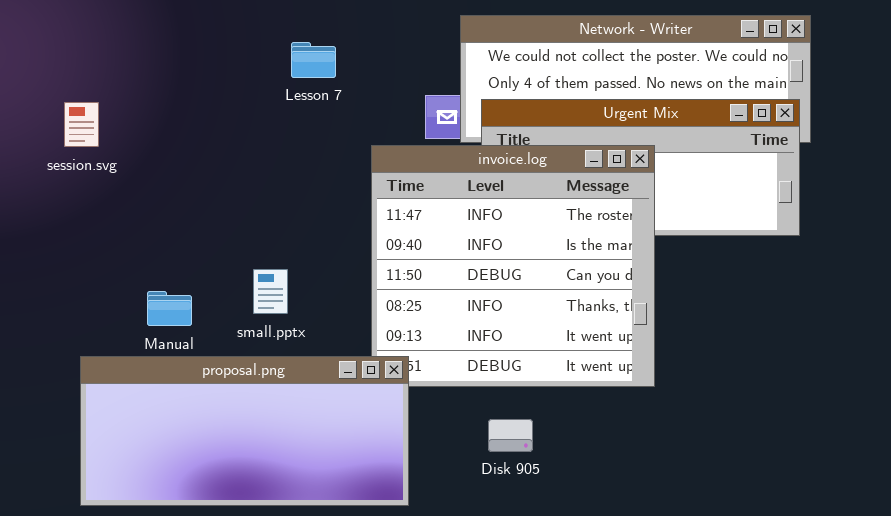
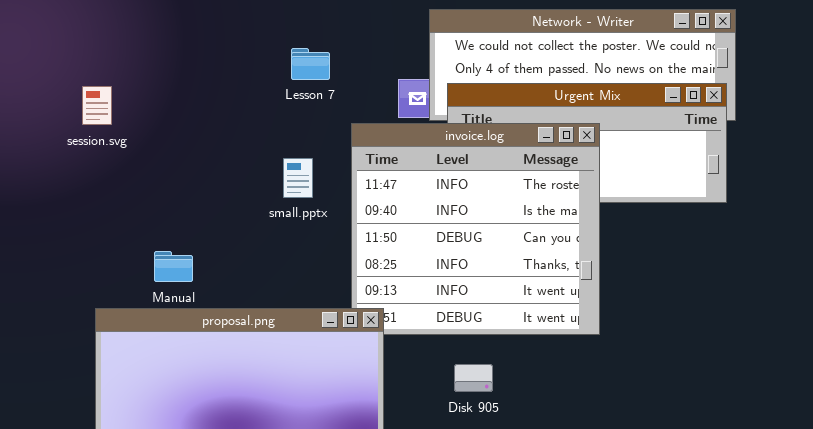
Lesson 7: [291,42,336,78] -> [291,48,330,80], moved
small.pptx: [253,269,288,314] -> [283,158,313,198], moved

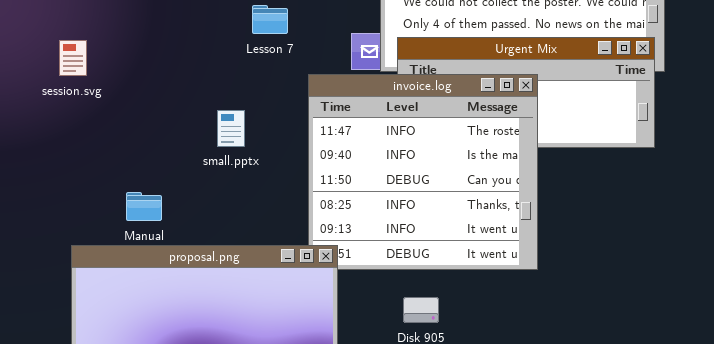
small.pptx: [283,158,313,198] -> [217,110,245,147], moved

